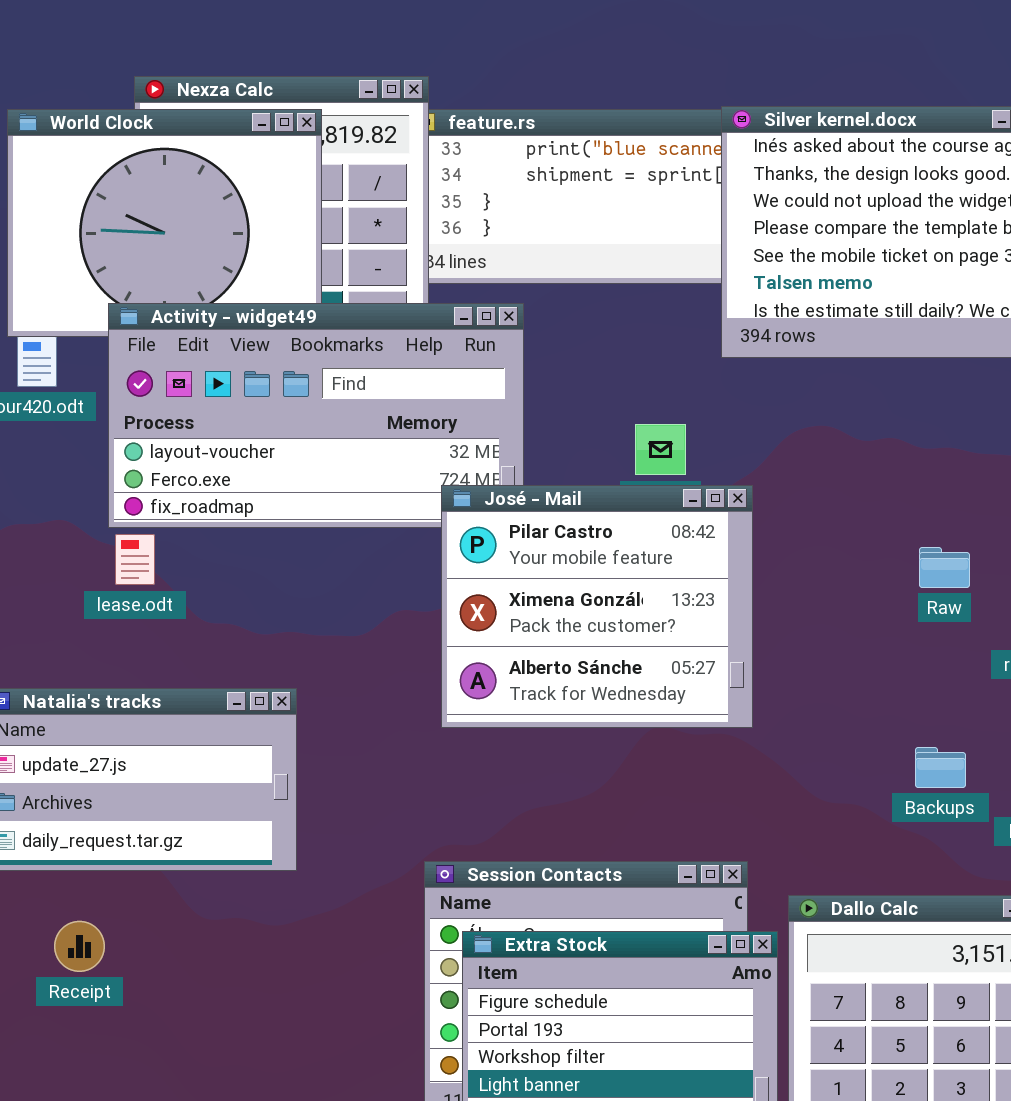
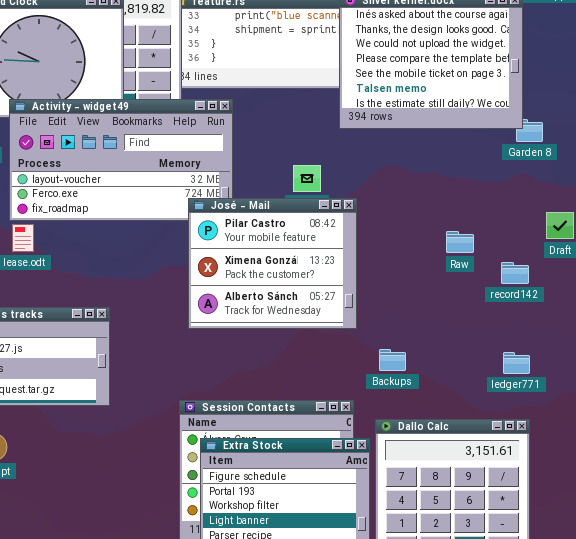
Backups: [915,747,966,788] -> [379,349,406,371], moved

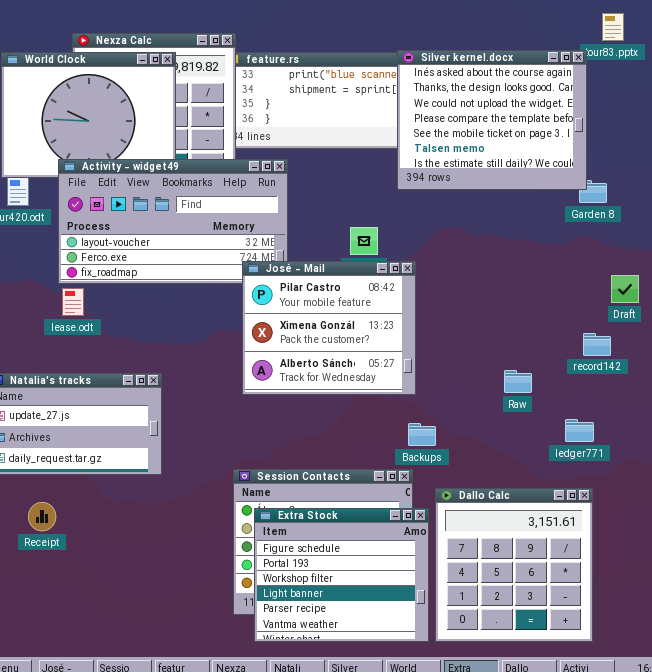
Raw: [446,231,474,253] -> [504,370,532,393], moved
record142: [501,262,529,284] -> [583,333,611,356], moved
Backups: [379,349,406,371] -> [408,423,436,446], moved

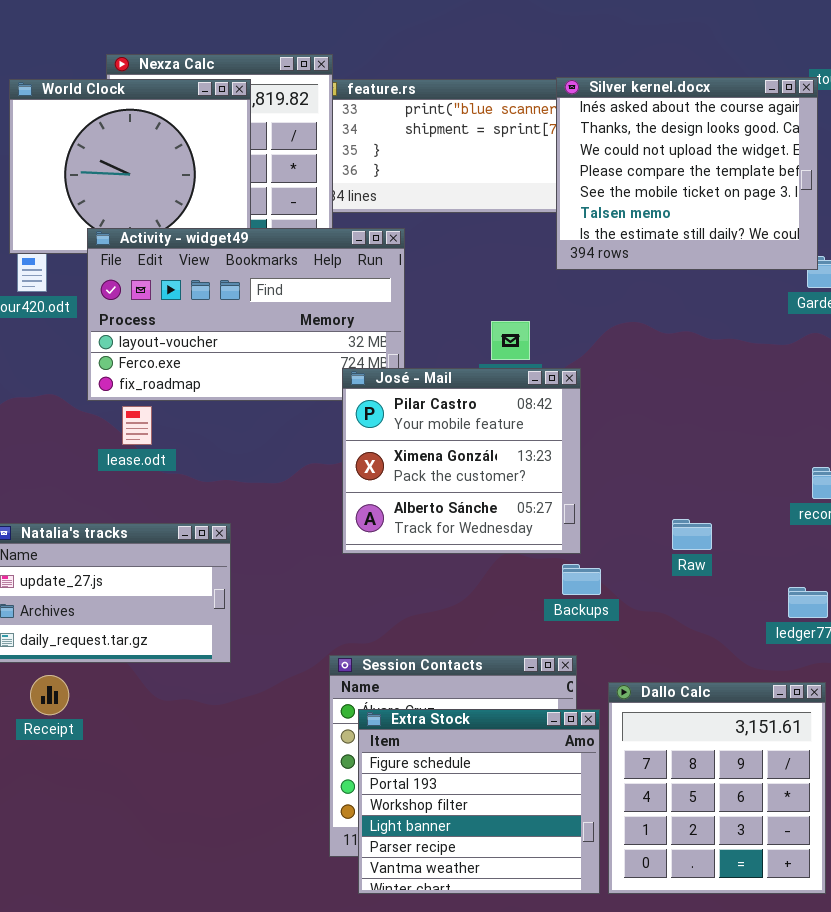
lease.odt: [62,288,84,316] -> [122,406,152,445], moved
Raw: [504,370,532,393] -> [672,519,712,550], moved
Backups: [408,423,436,446] -> [562,564,601,595], moved
Receipt: [28,502,56,531] -> [30,675,69,715], moved

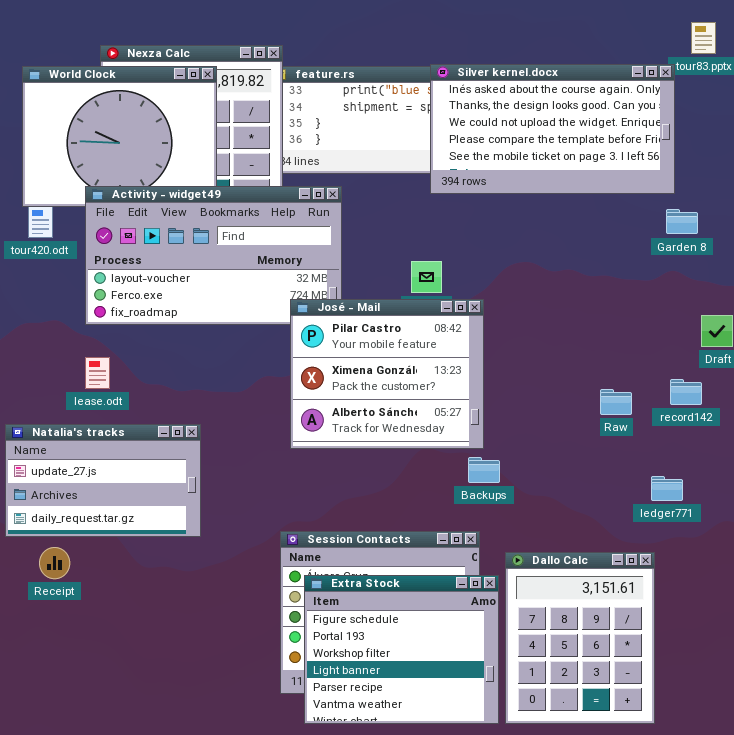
Silver kernel.docx: [556,77,818,270] -> [430,64,675,194], resized
lease.odt: [122,406,152,445] -> [85,357,110,389], moved
Raw: [672,519,712,550] -> [600,389,632,415], moved
Dallo Calc: [608,682,826,894] -> [505,552,655,724], resized

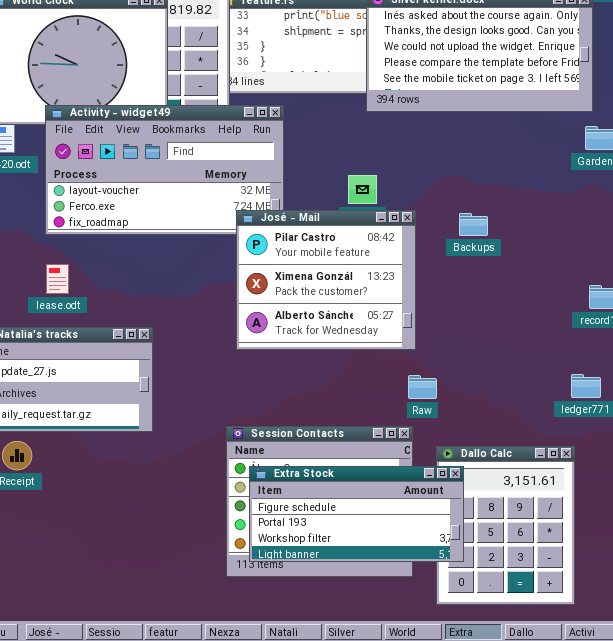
Raw: [600,389,632,415] -> [408,375,437,399], moved
Backups: [468,457,500,483] -> [459,213,488,236], moved
Extra Stock: [304,575,499,724] -> [249,466,464,562], resized

